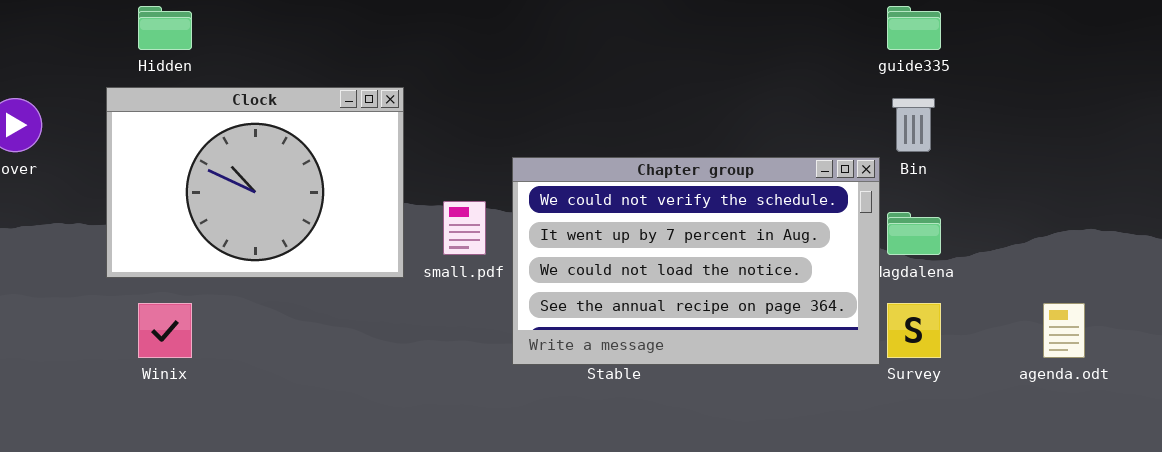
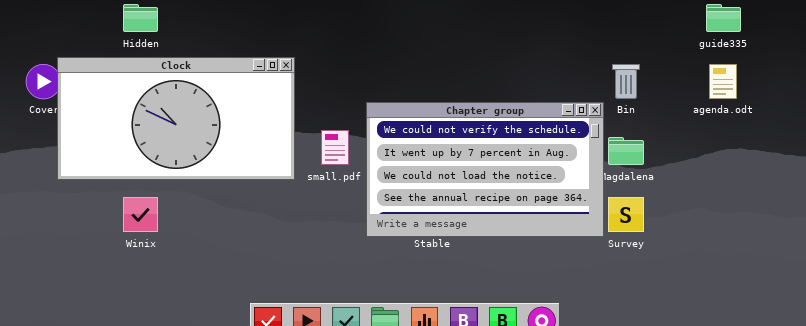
guide335: [887,6,941,50] -> [706,4,741,32], moved
Clock: [106,87,404,278] -> [57,57,295,180], resized
agenda.odt: [1043,303,1085,358] -> [709,64,737,99], moved

